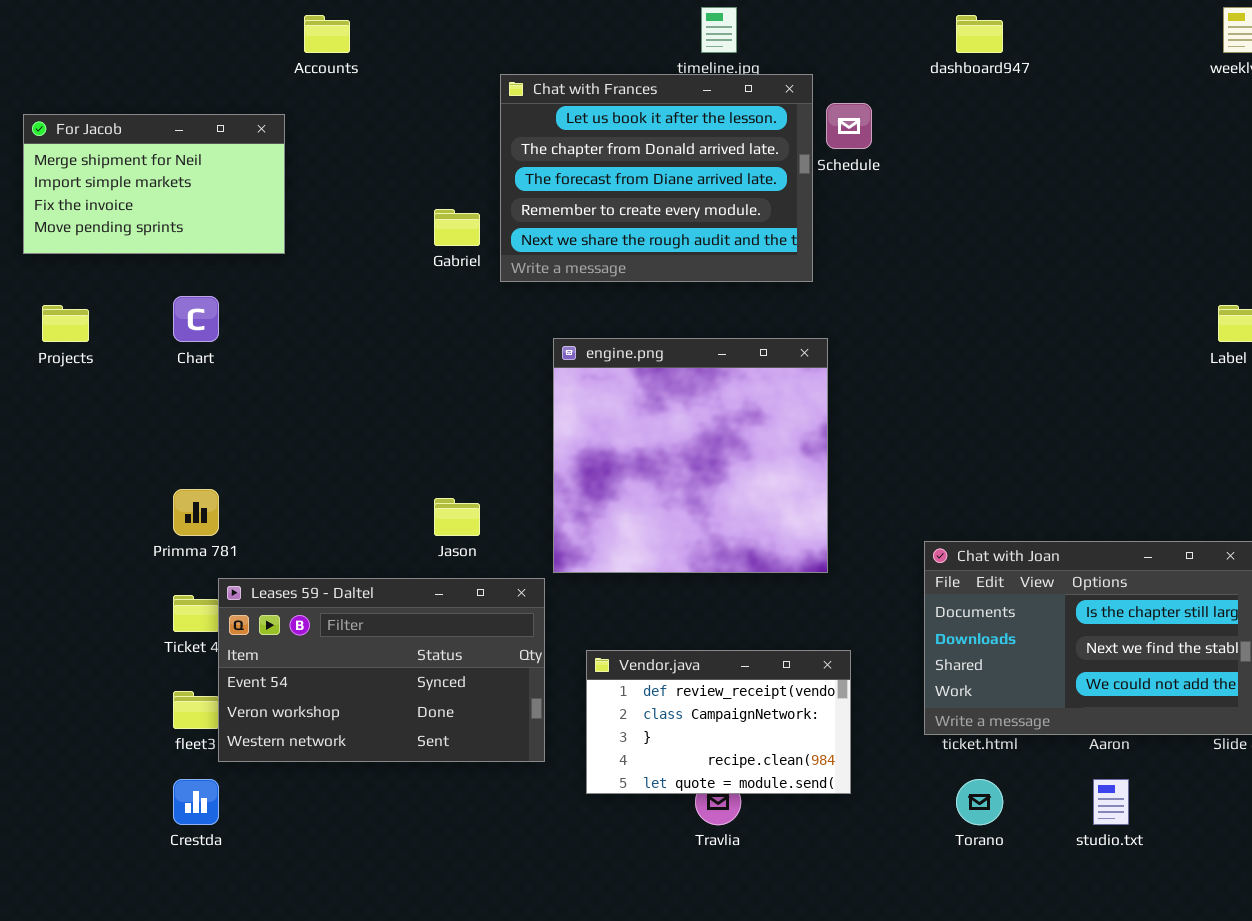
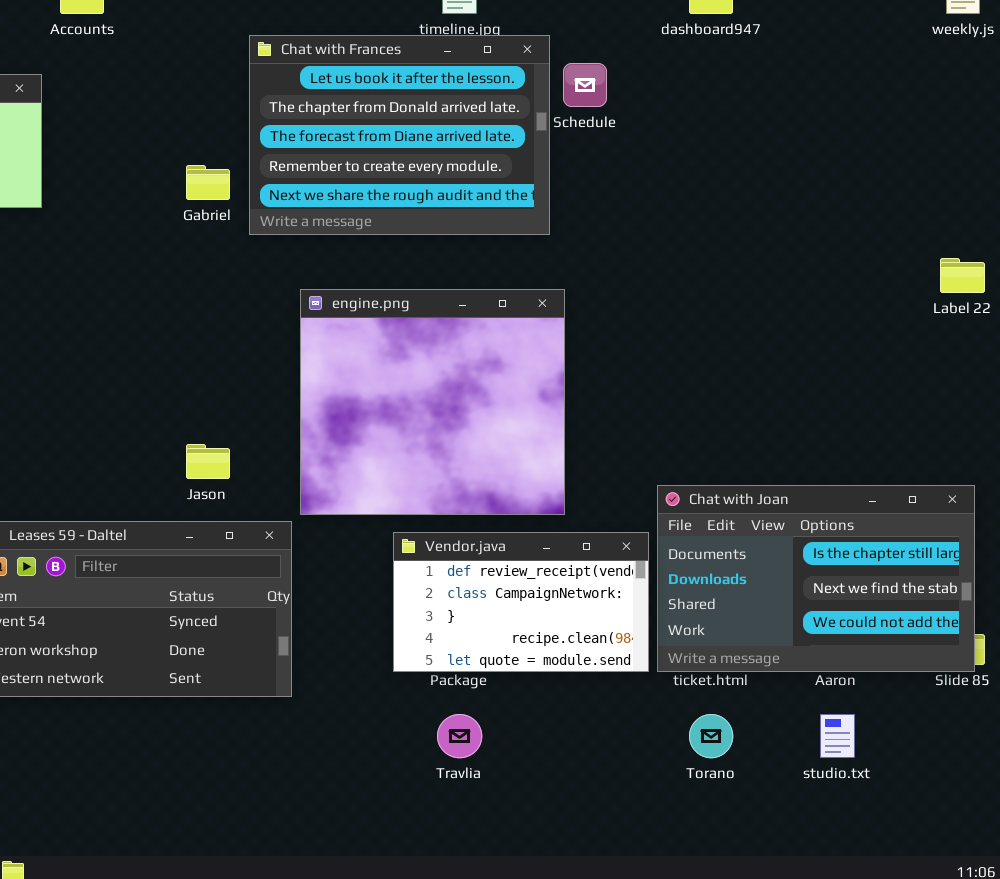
Vendor.java: [586,650,851,794] -> [393,532,649,672], moved

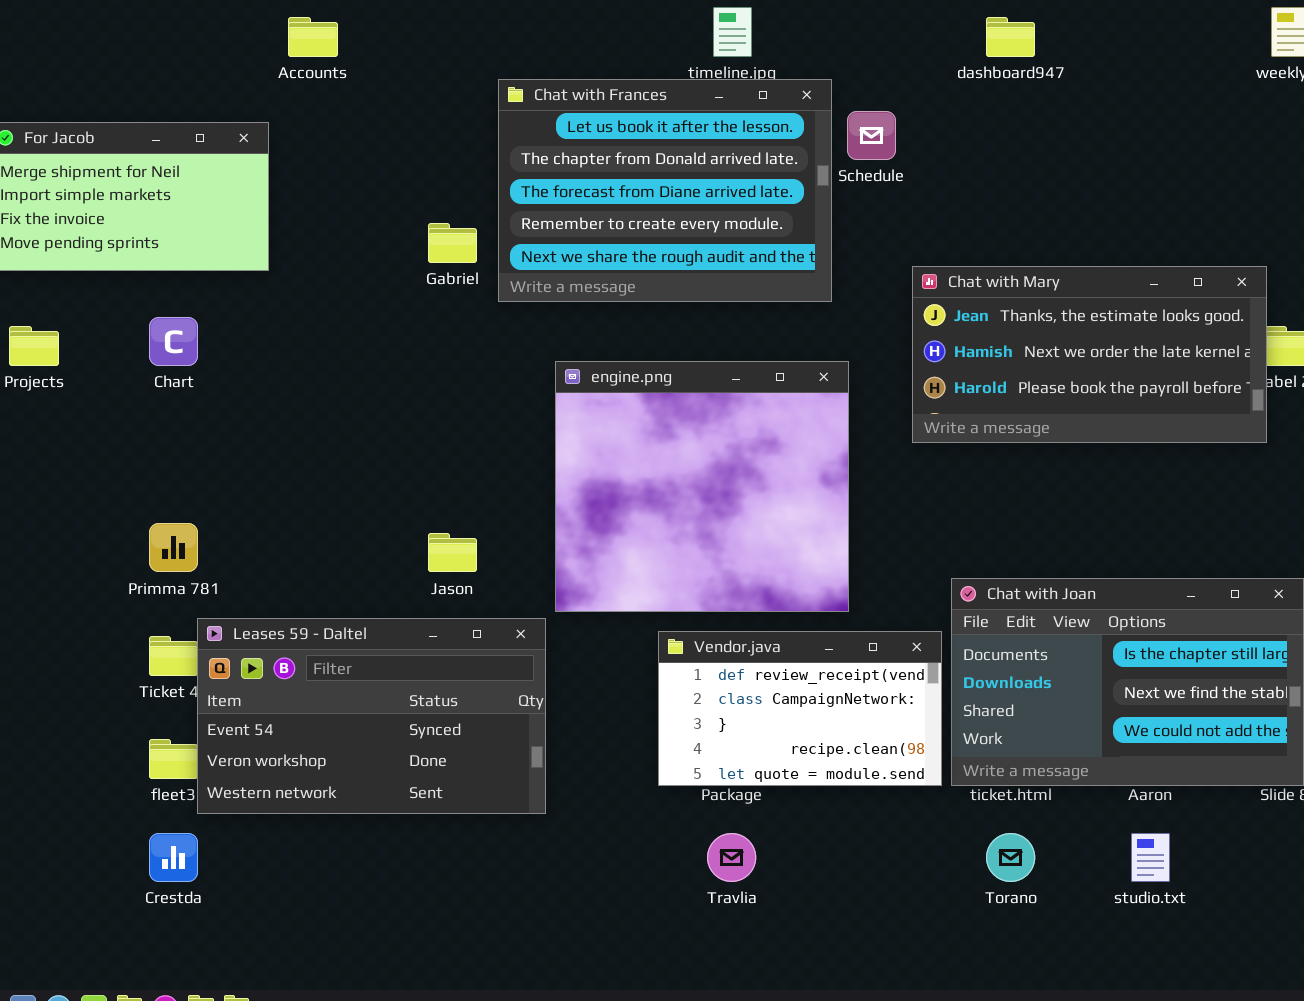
Chat with Mary: none -> [912,266,1267,443], opened

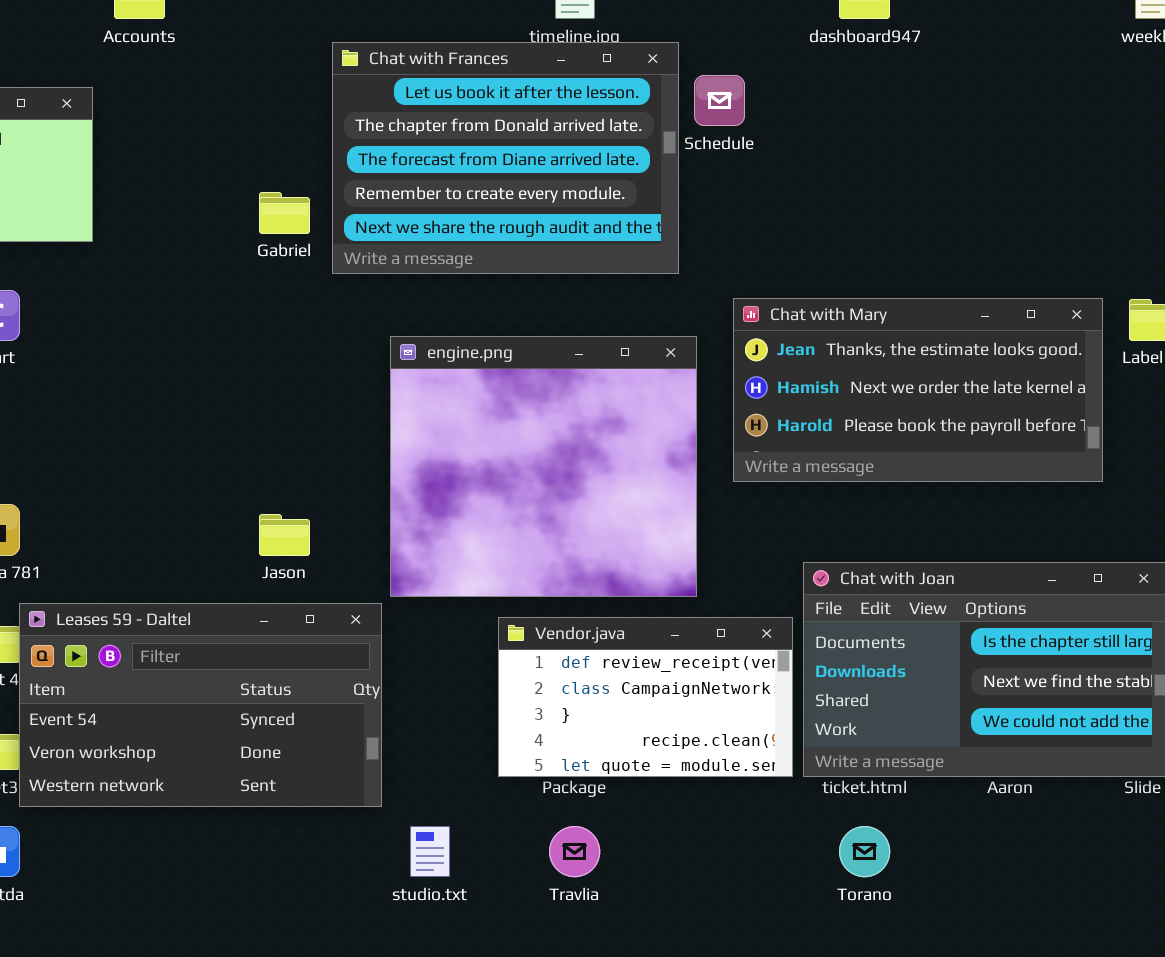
Chat with Mary: [912,266,1267,443] -> [733,298,1103,482], moved
studio.txt: [1131,833,1170,882] -> [410,826,450,877], moved

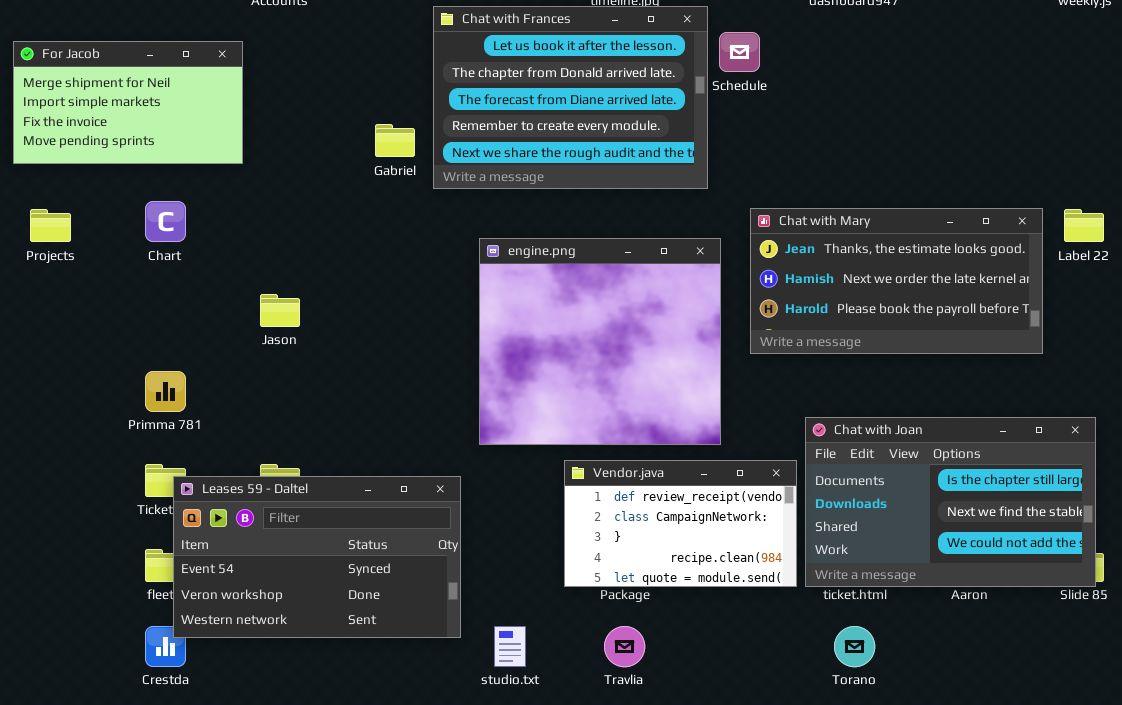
Jason: [259,514,310,556] -> [260,294,300,327], moved
Leases 59 - Daltel: [19,603,382,807] -> [173,476,461,638], moved

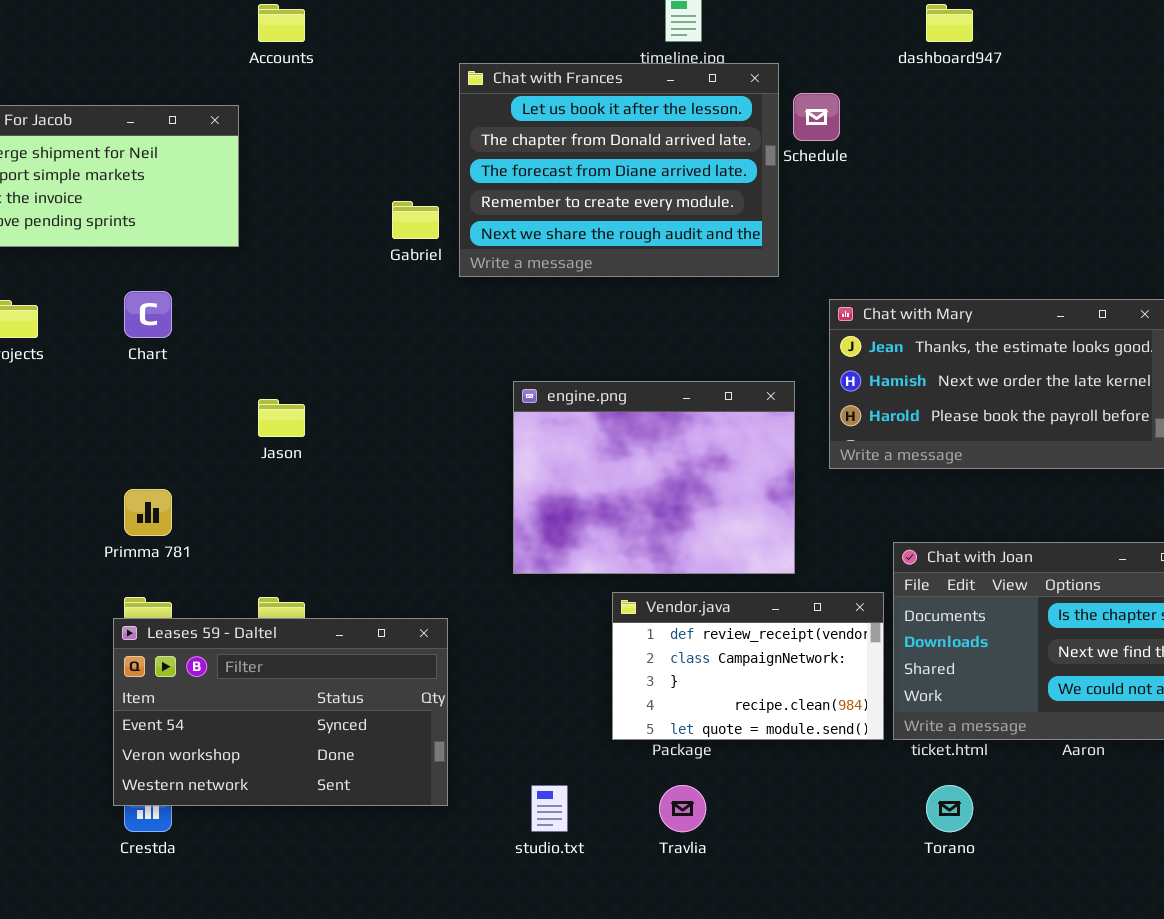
engine.png: [479,238,721,445] -> [513,381,795,574], resized
Leases 59 - Daltel: [173,476,461,638] -> [113,618,448,806], moved

